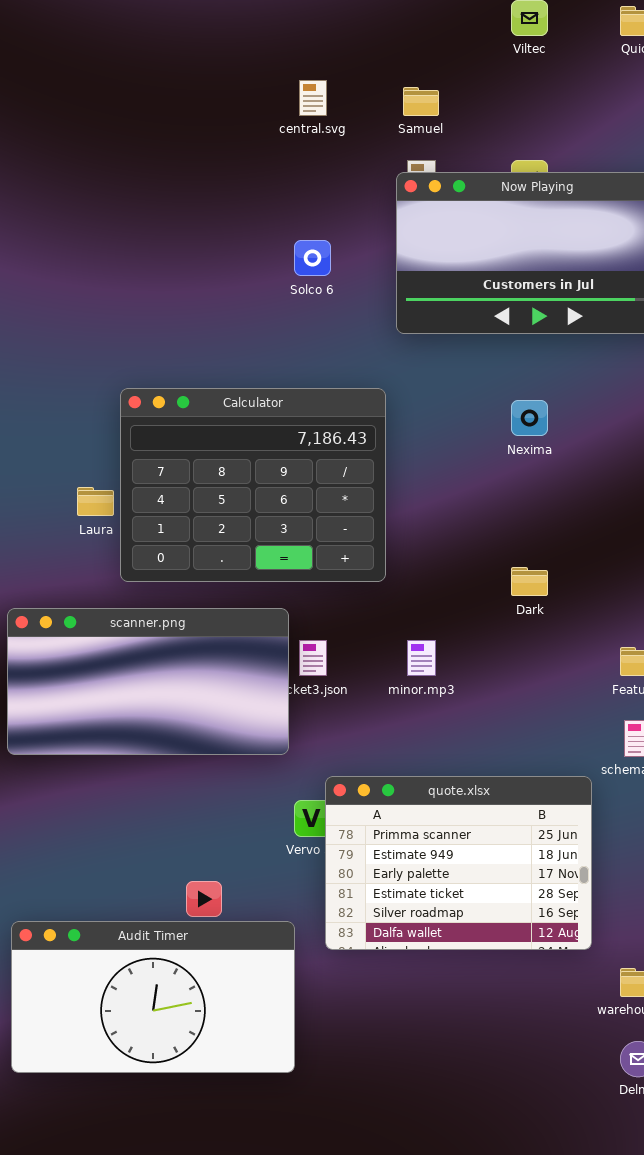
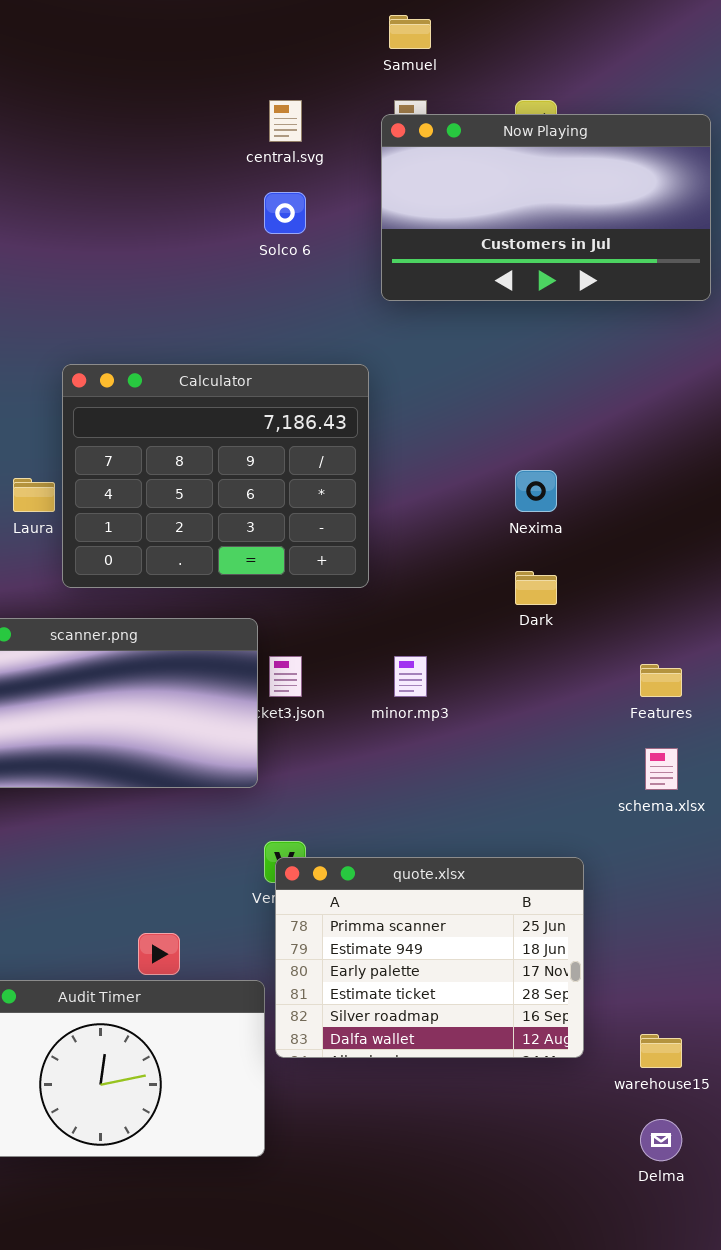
central.svg: [299,80,327,116] -> [269,100,302,142], moved
Nexima: [511,400,548,436] -> [515,470,557,512], moved
quote.xlsx: [325,776,592,950] -> [275,857,584,1058], moved

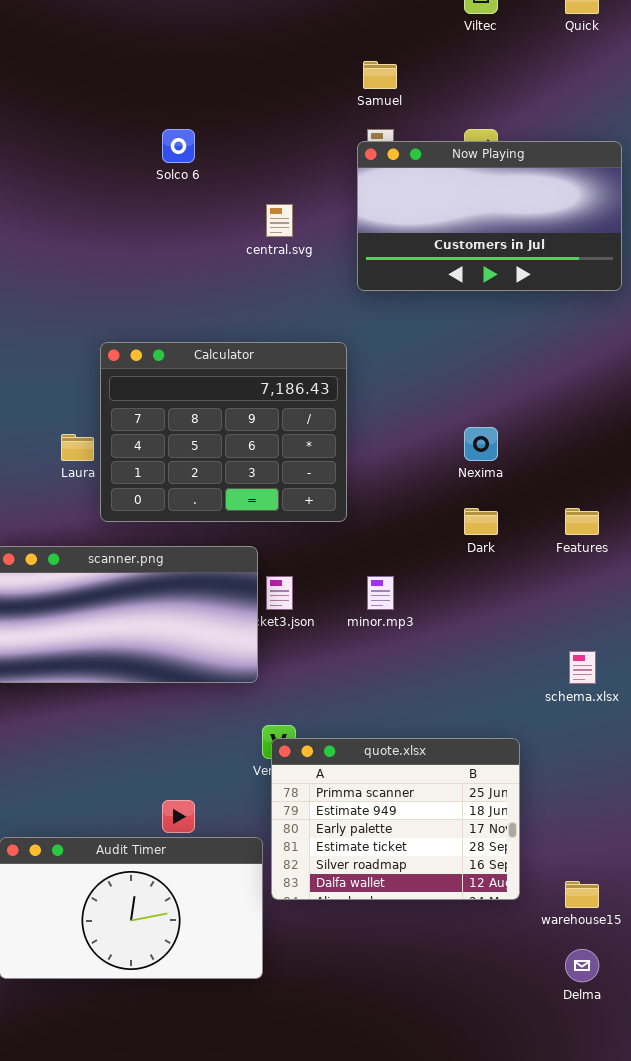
central.svg: [269,100,302,142] -> [266,204,293,237], moved
Solco 6: [264,192,306,234] -> [162,129,195,163], moved
Features: [640,664,682,697] -> [565,508,599,535], moved

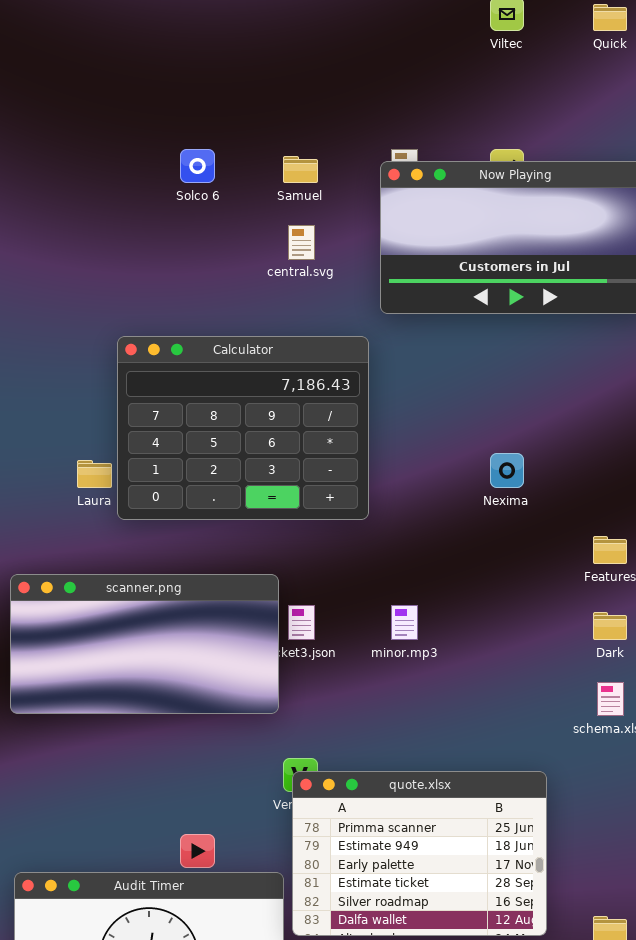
Samuel: [363,61,397,89] -> [283,156,318,183], moved
Calculator: [100,342,347,522] -> [117,336,369,520], moved
Dark: [464,508,498,535] -> [593,612,627,640], moved

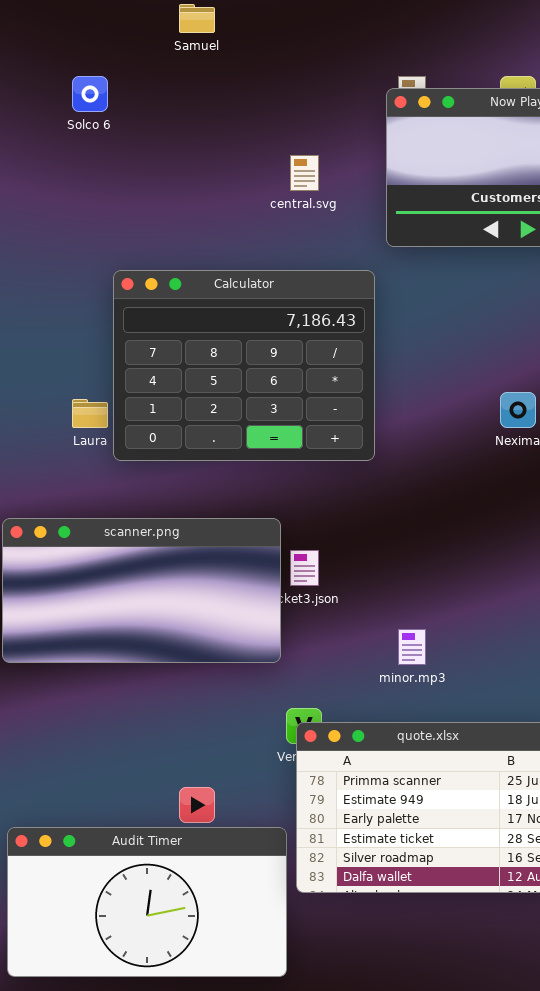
Solco 6: [180,149,215,183] -> [72,76,108,112], moved
Samuel: [283,156,318,183] -> [179,4,215,33], moved
minor.mp3: [391,605,418,640] -> [398,629,426,665], moved

